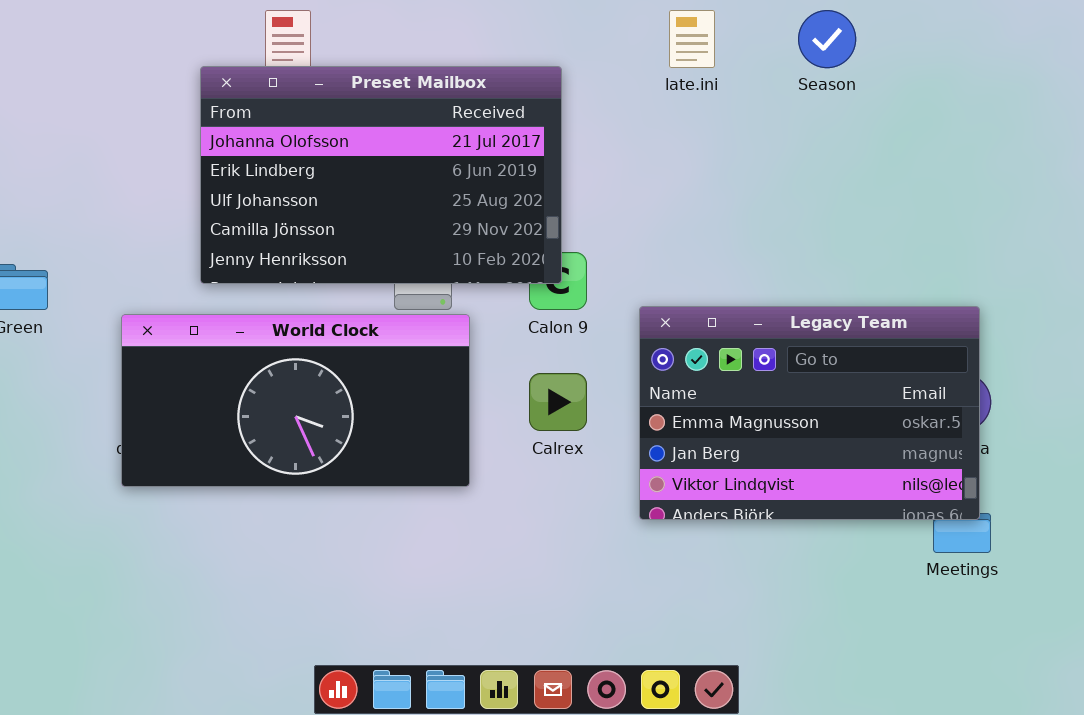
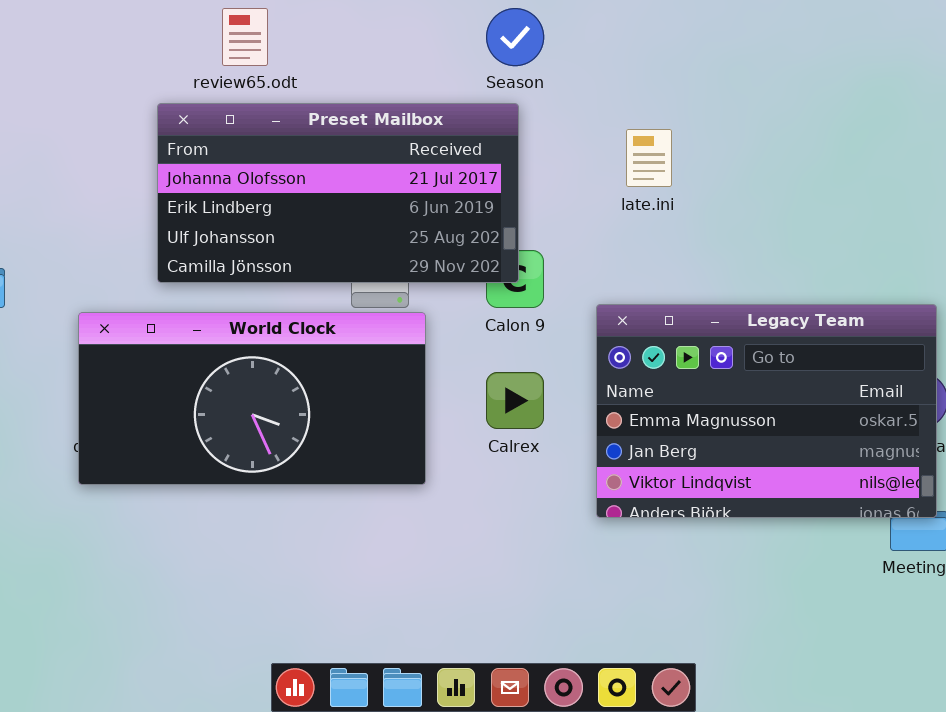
late.ini: [669,10,715,68] -> [626,129,672,187], moved
Season: [798,10,856,68] -> [486,8,544,66], moved
Preset Mailbox: [200,66,562,284] -> [157,103,519,283], resized

